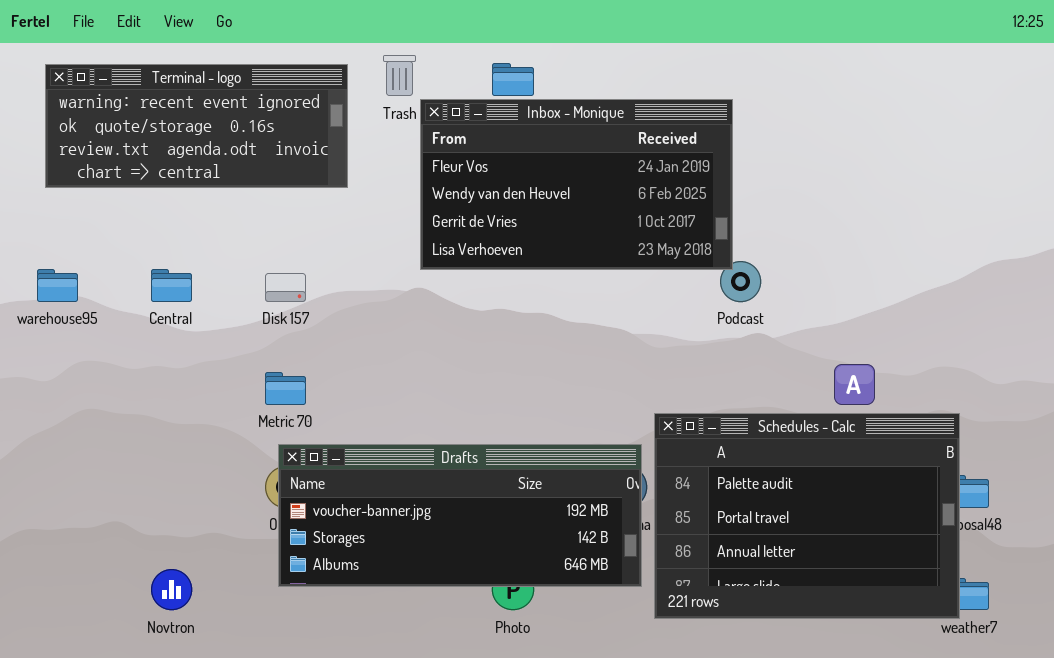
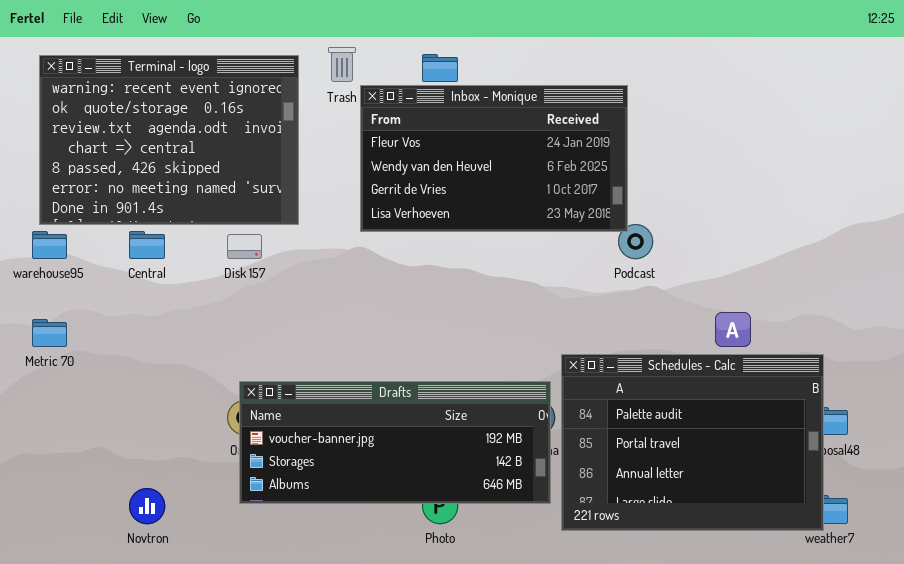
Terminal - logo: [45,64,348,188] -> [39,55,299,225], resized
Metric 70: [265,372,306,405] -> [32,319,67,347], moved

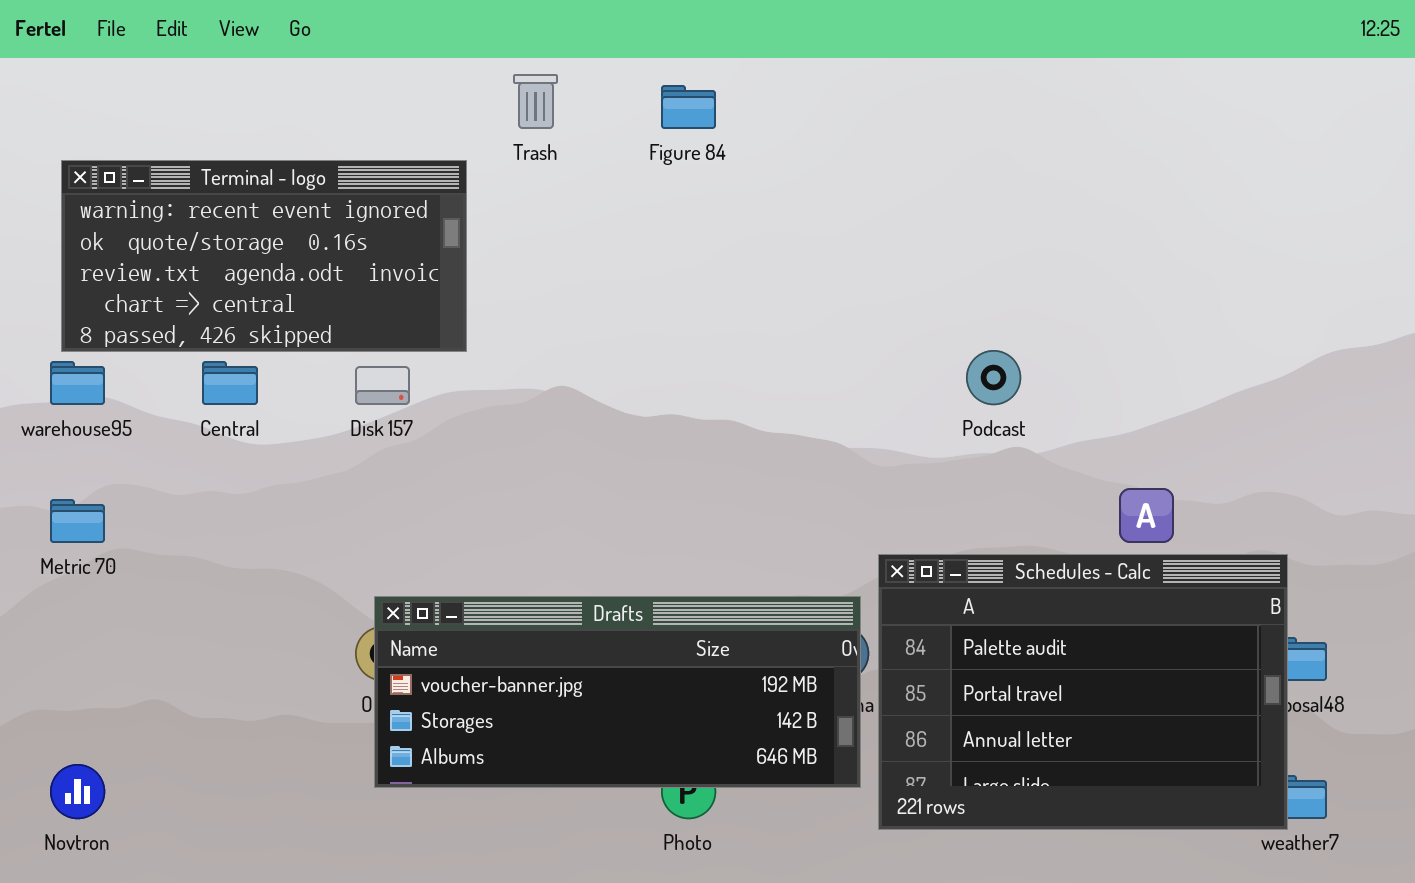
Terminal - logo: [39,55,299,225] -> [61,160,467,352], resized
Inbox - Monique: [360,85,628,232] -> none, closed
Novtron: [129,488,165,524] -> [50,764,105,819], moved

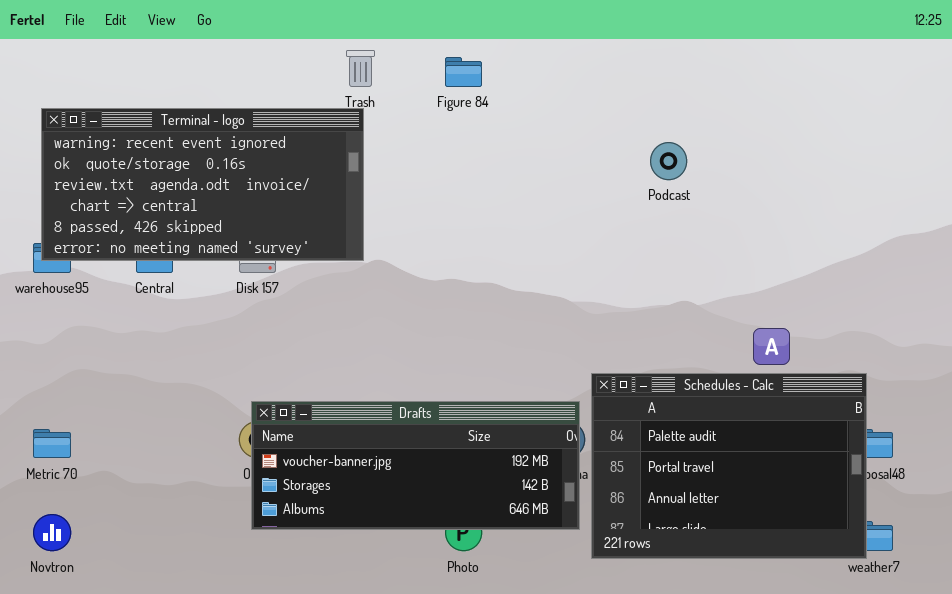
Terminal - logo: [61,160,467,352] -> [41,108,364,261], resized
Podcast: [966,350,1021,405] -> [650,142,687,180], moved
Metric 70: [50,499,105,543] -> [33,429,71,458], moved

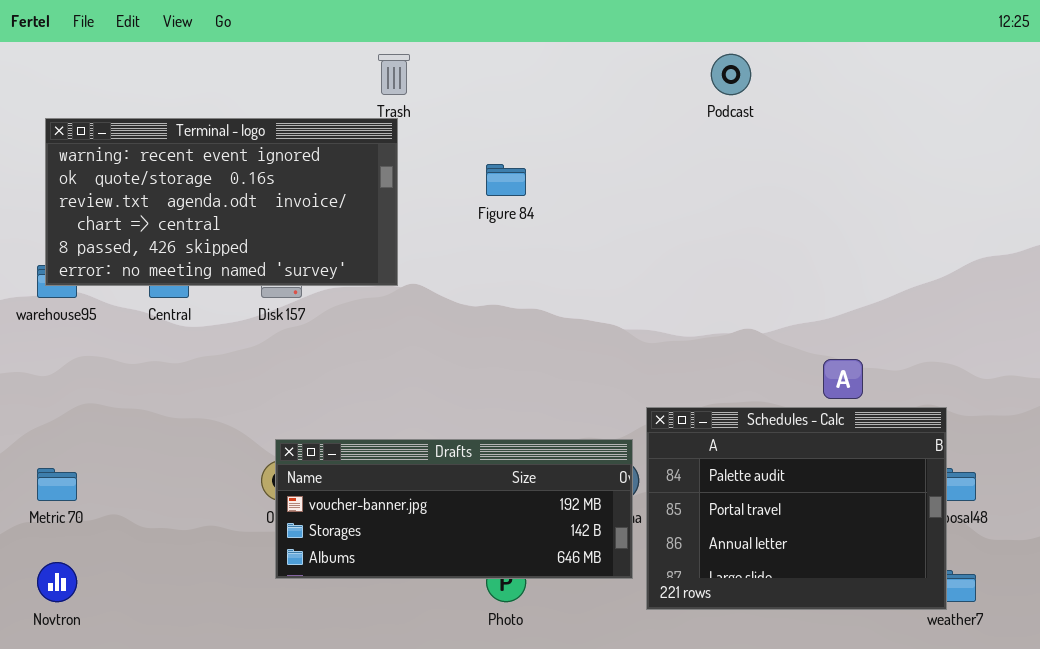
Figure 84: [445,57,482,87] -> [486,164,526,196], moved
Podcast: [650,142,687,180] -> [711,54,751,95], moved

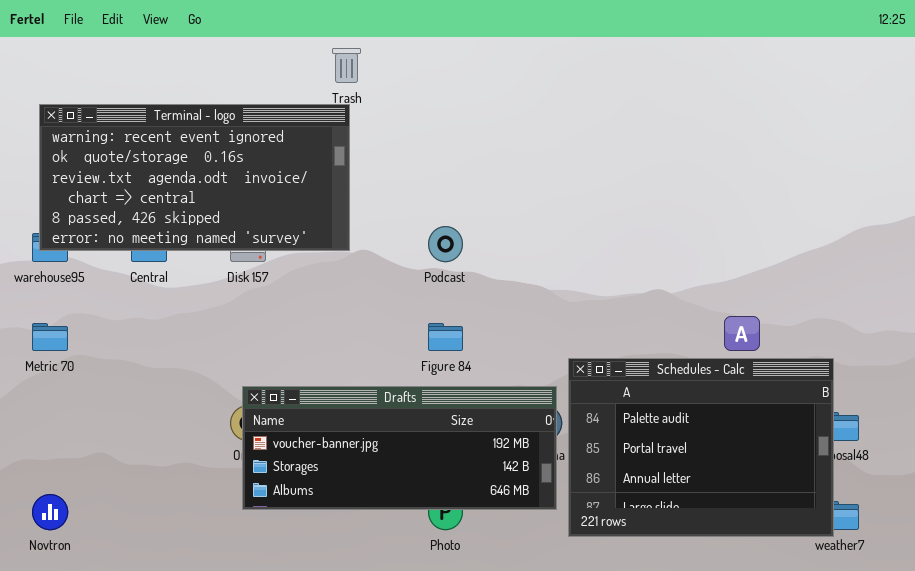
Podcast: [711,54,751,95] -> [428,226,463,262], moved
Figure 84: [486,164,526,196] -> [428,323,463,351], moved
Metric 70: [37,468,77,501] -> [32,323,68,351], moved

